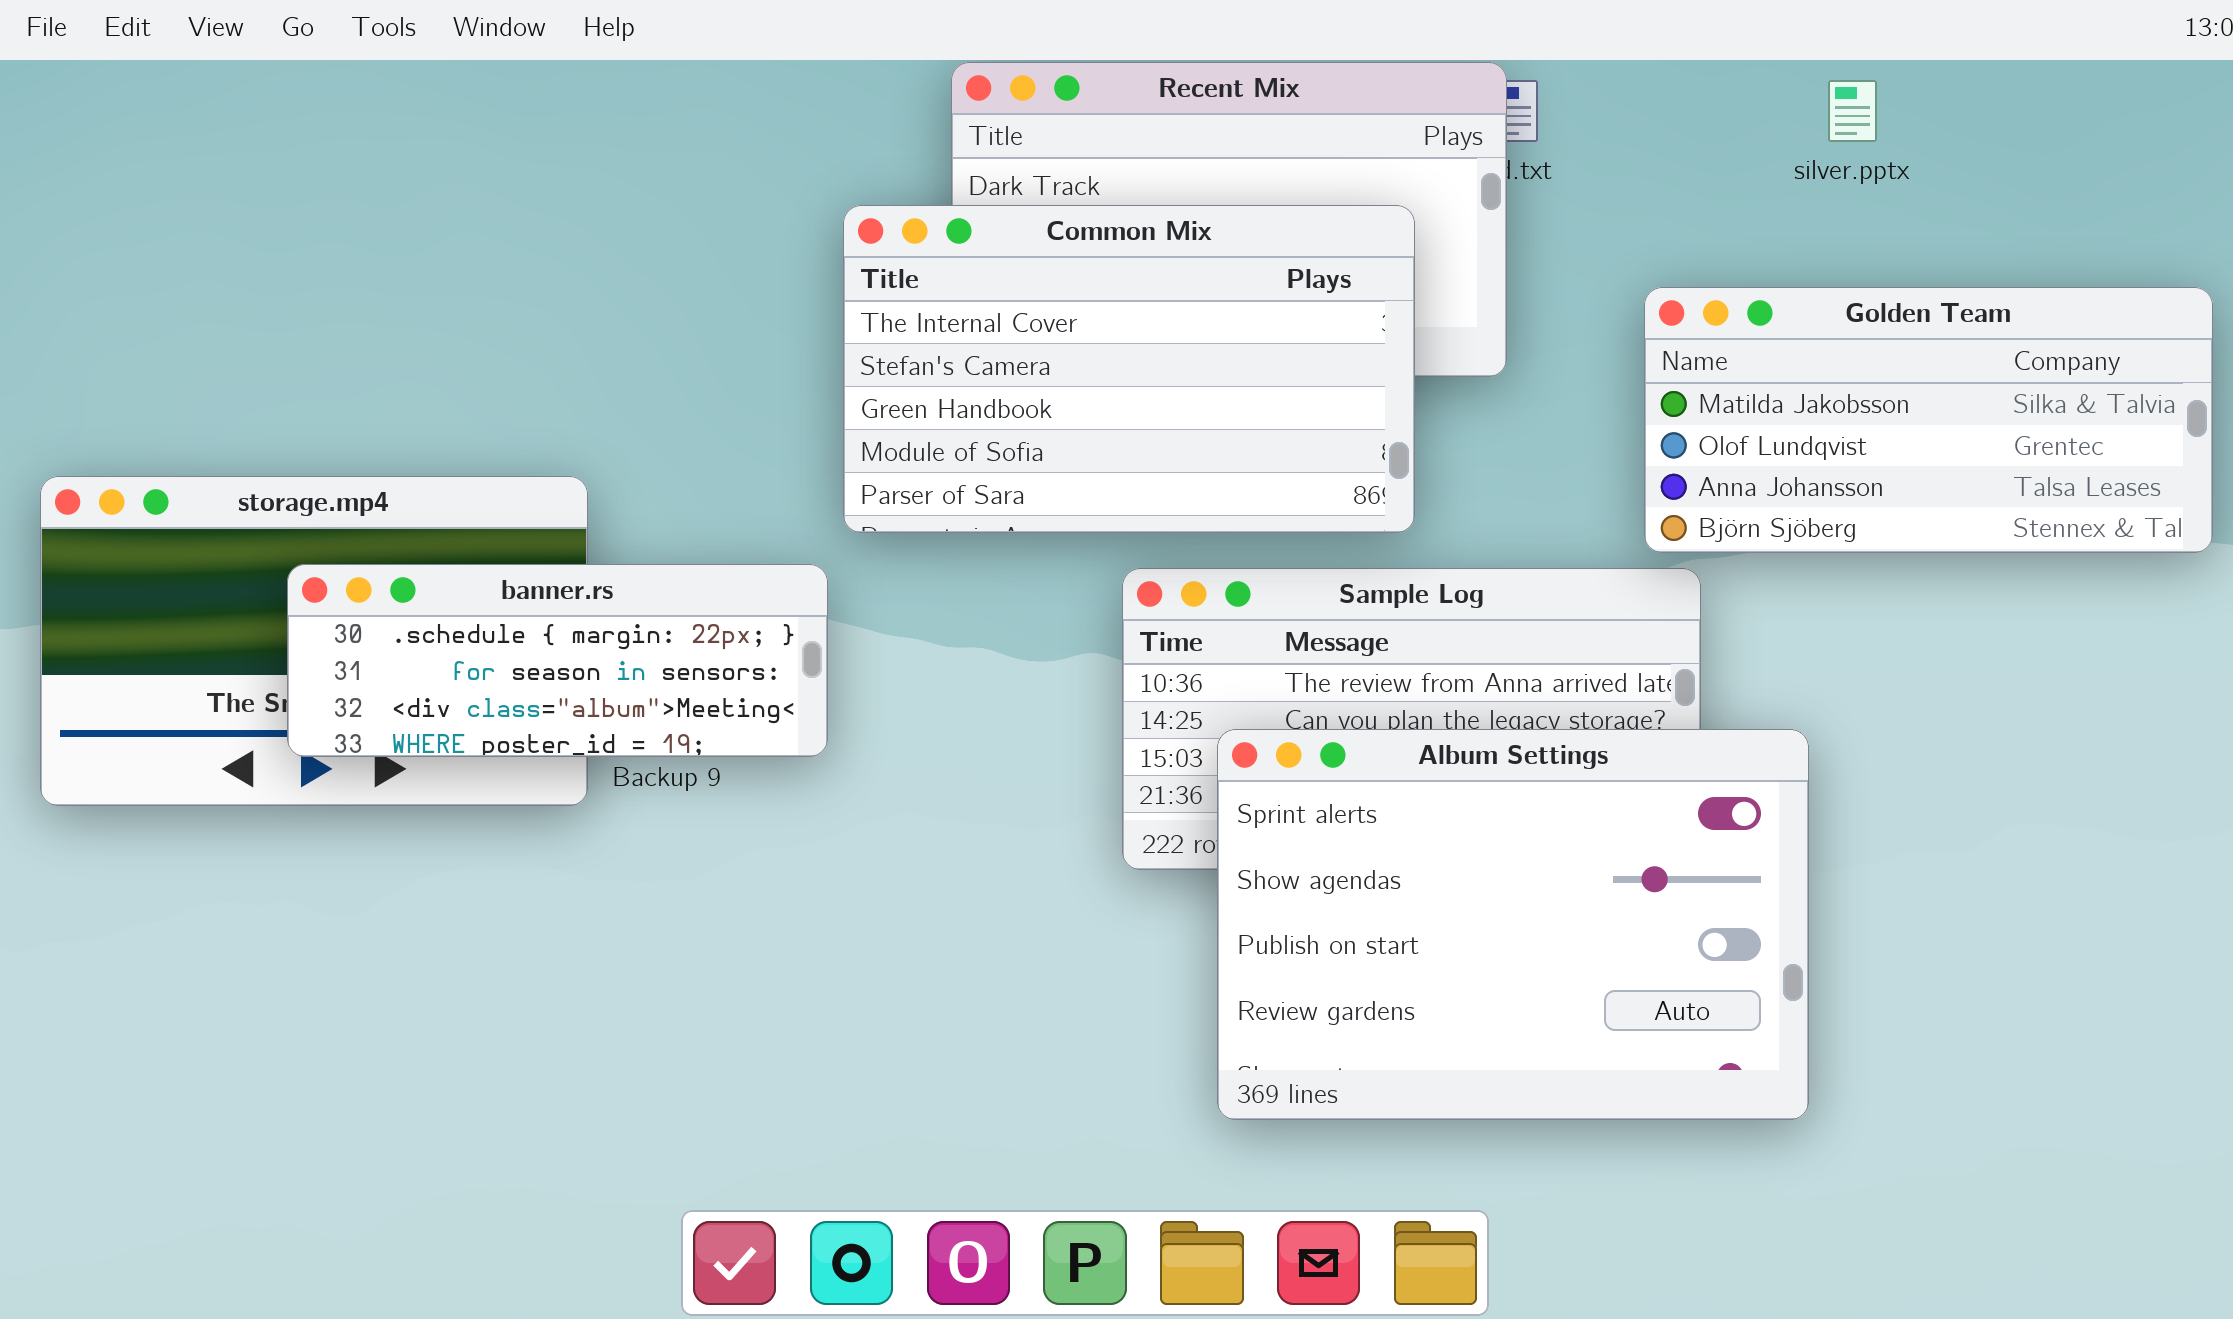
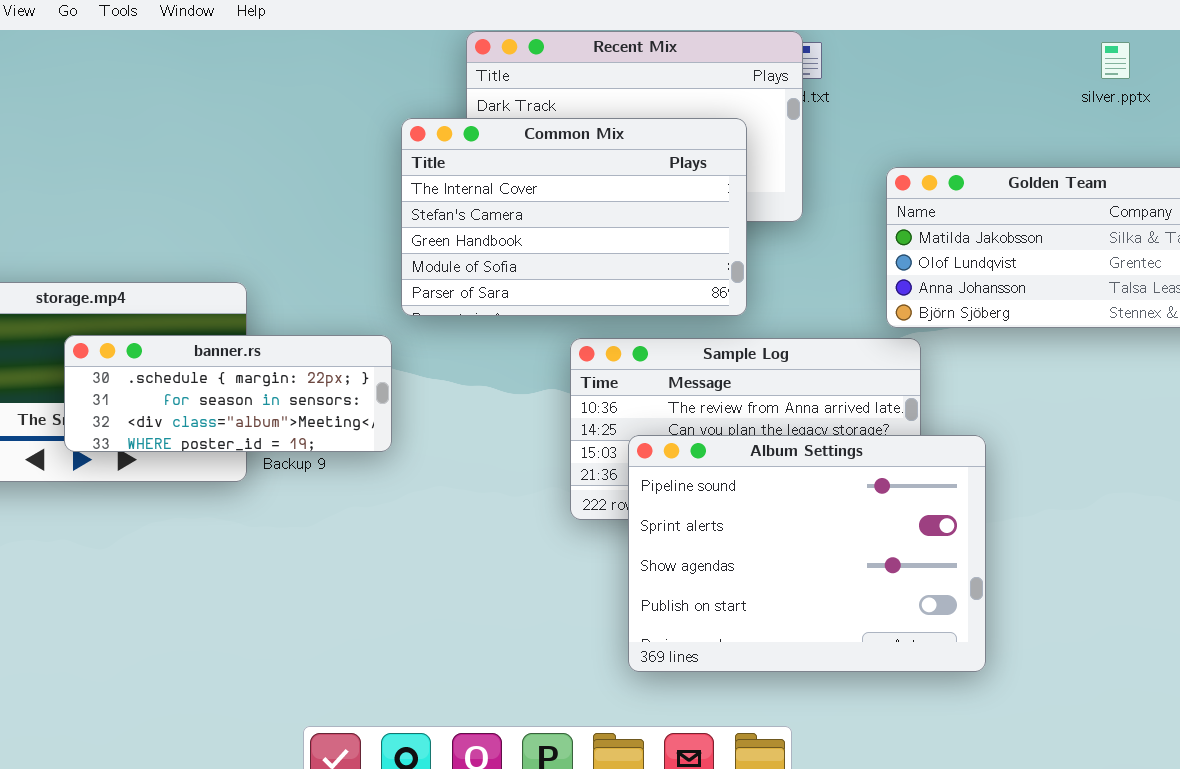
silver.pptx: [1828,80,1877,142] -> [1101,42,1130,79], moved
Album Settings: [1217,729,1809,1120] -> [628,435,986,672], scrolled up 1 row

